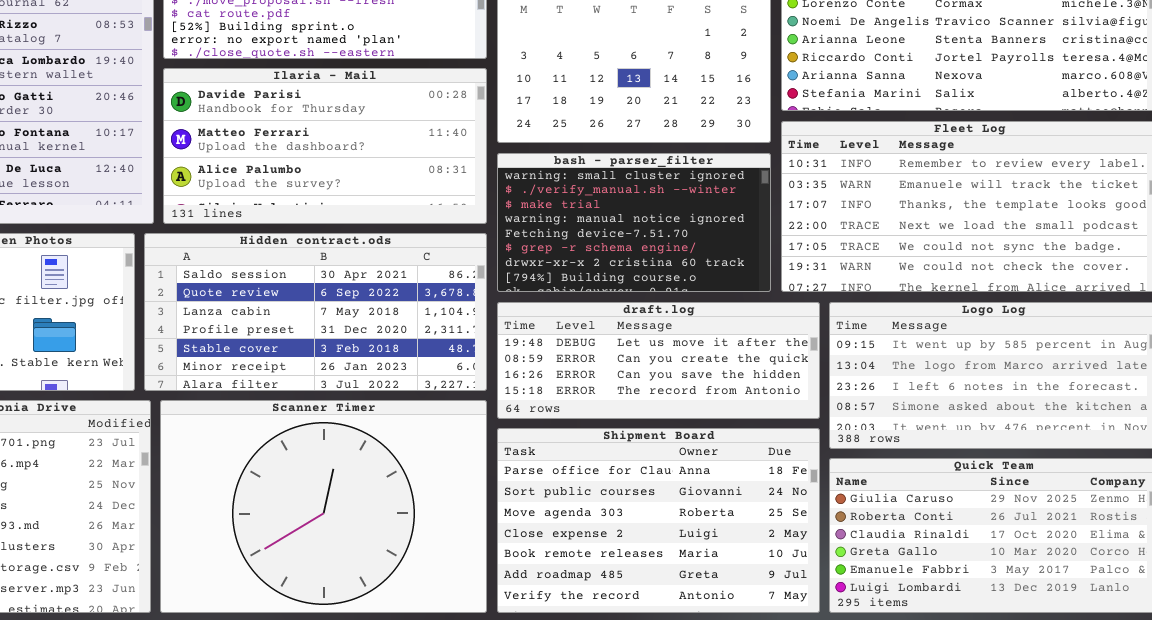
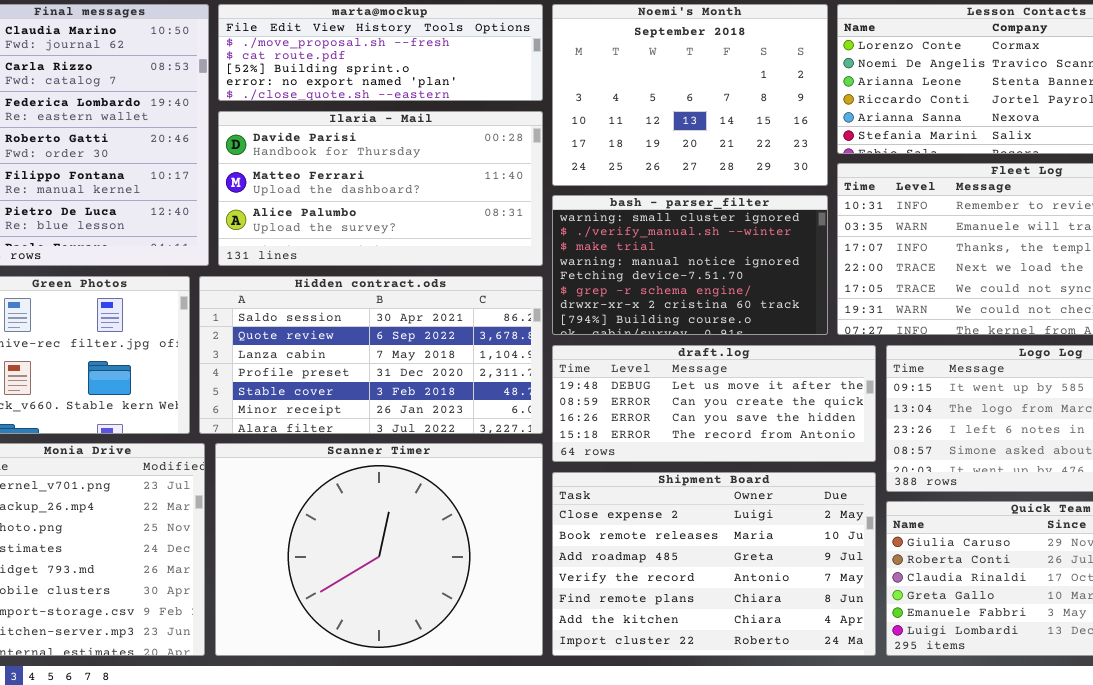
Shipment Board: [497,428,820,613] -> [552,472,876,656], scrolled down 3 rows

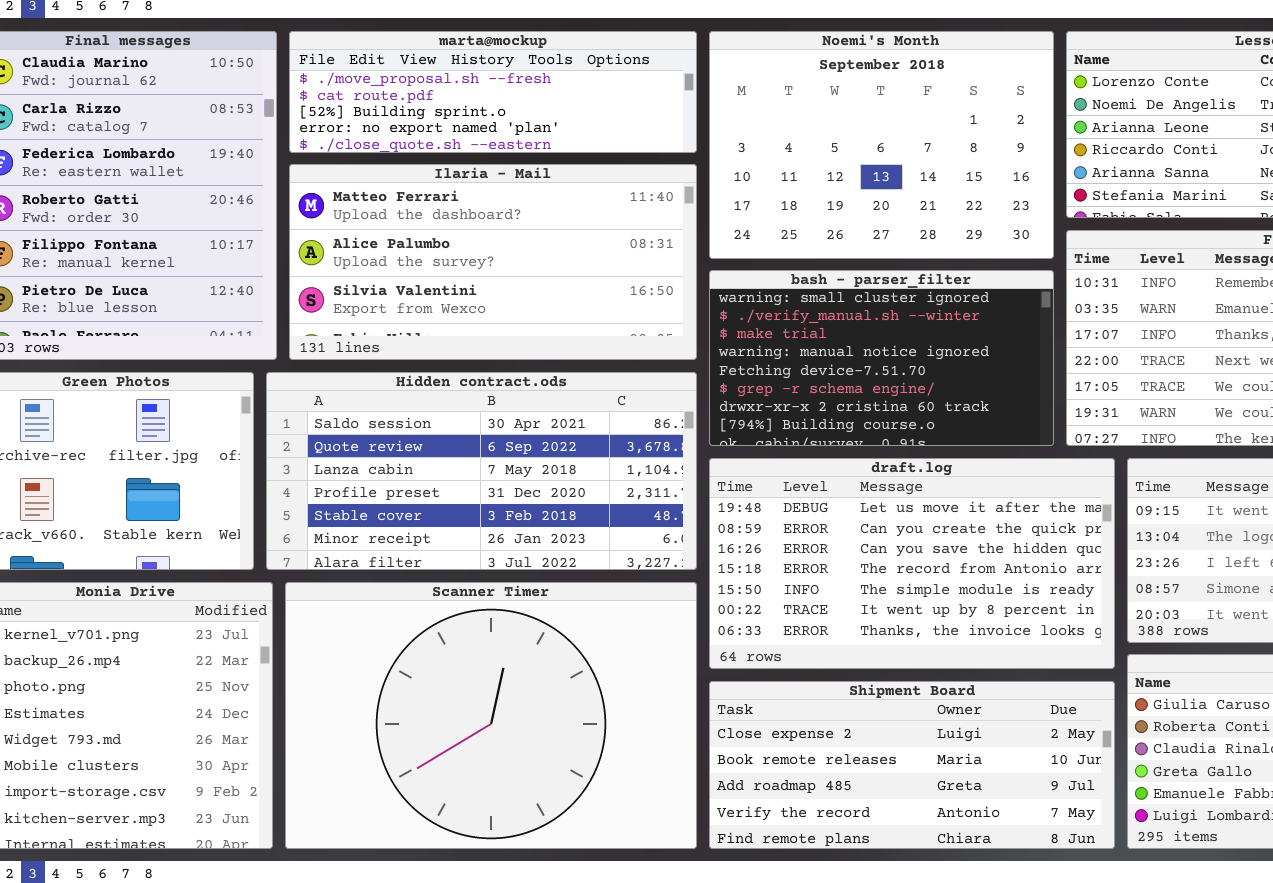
Ilaria - Mail: [218,111,543,266] -> [289,164,697,360], scrolled down 1 row
draft.log: [552,345,876,462] -> [709,458,1115,669], resized
Shipment Board: [552,472,876,656] -> [709,681,1115,849], resized

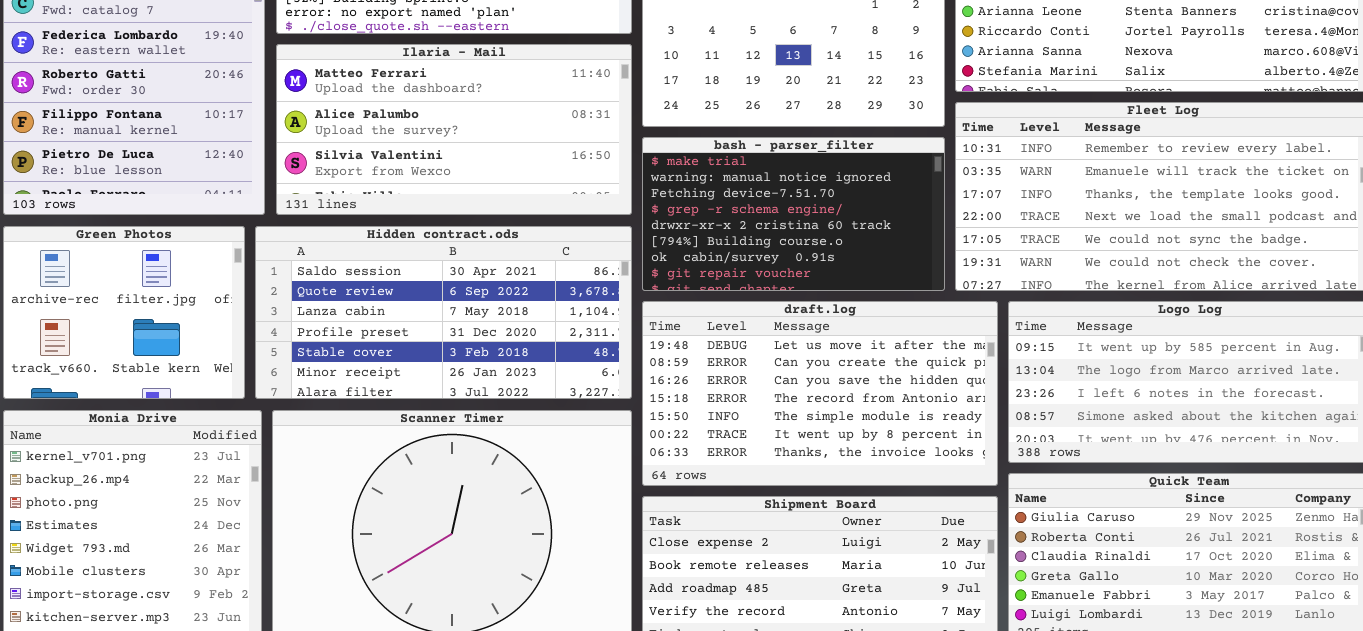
bash - parser_filter: [709,270,1054,446] -> [642,137,945,291], scrolled down 2 rows

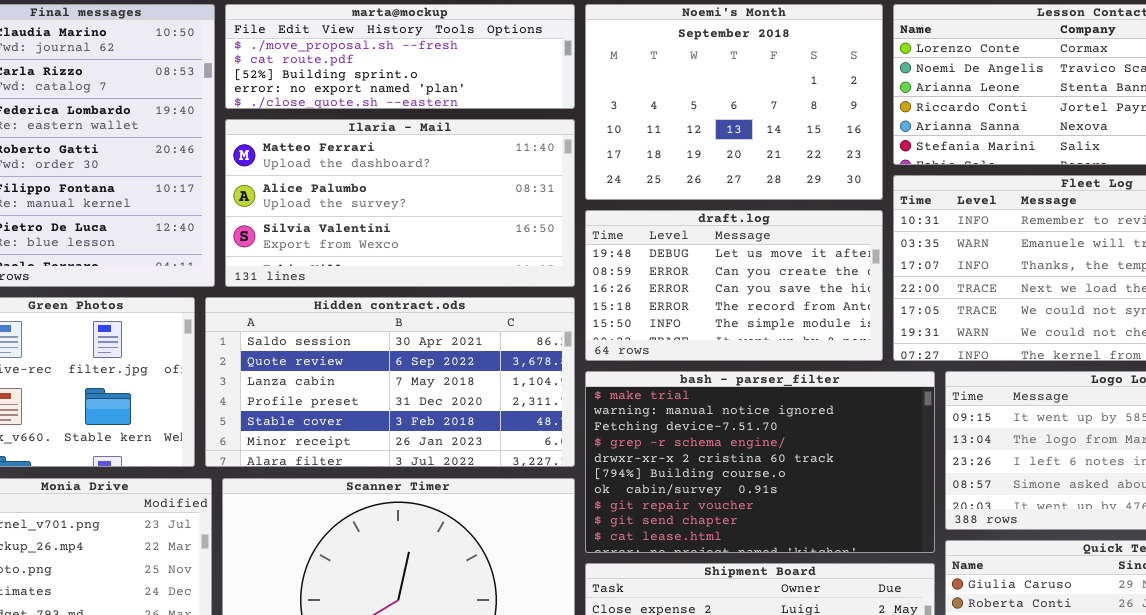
bash - parser_filter: [642,137,945,291] -> [585,371,935,553], moved, resized
draft.log: [642,301,998,486] -> [585,210,883,361], moved, resized

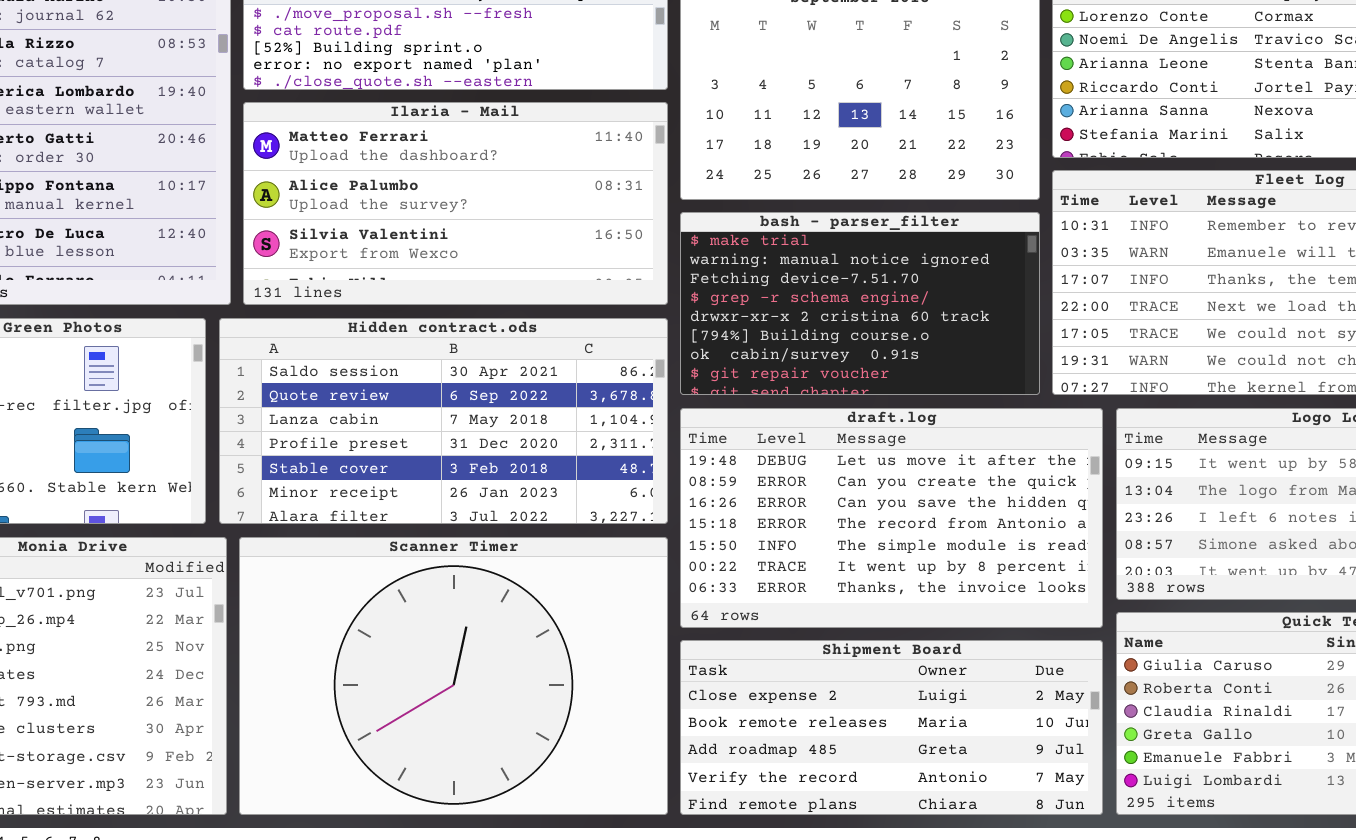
draft.log: [585,210,883,361] -> [680,408,1103,628], moved, resized
bash - parser_filter: [585,371,935,553] -> [680,212,1040,395], moved, resized

